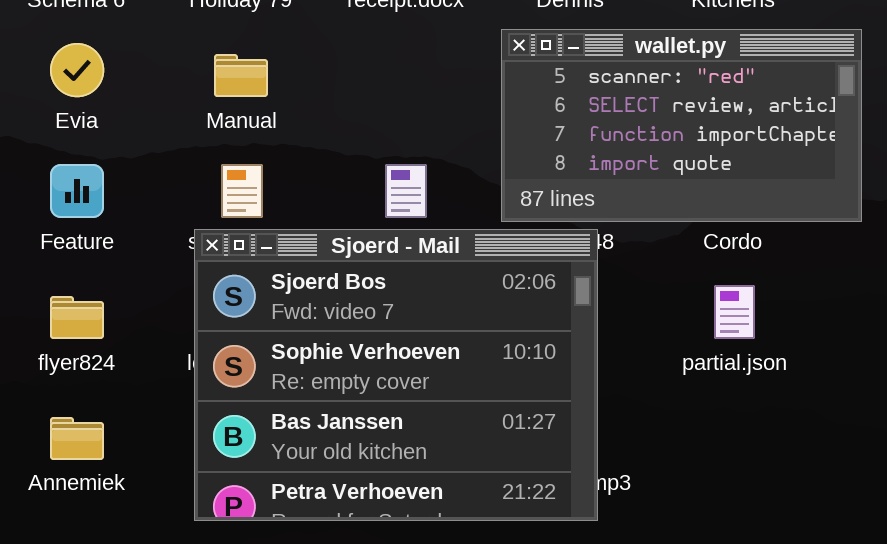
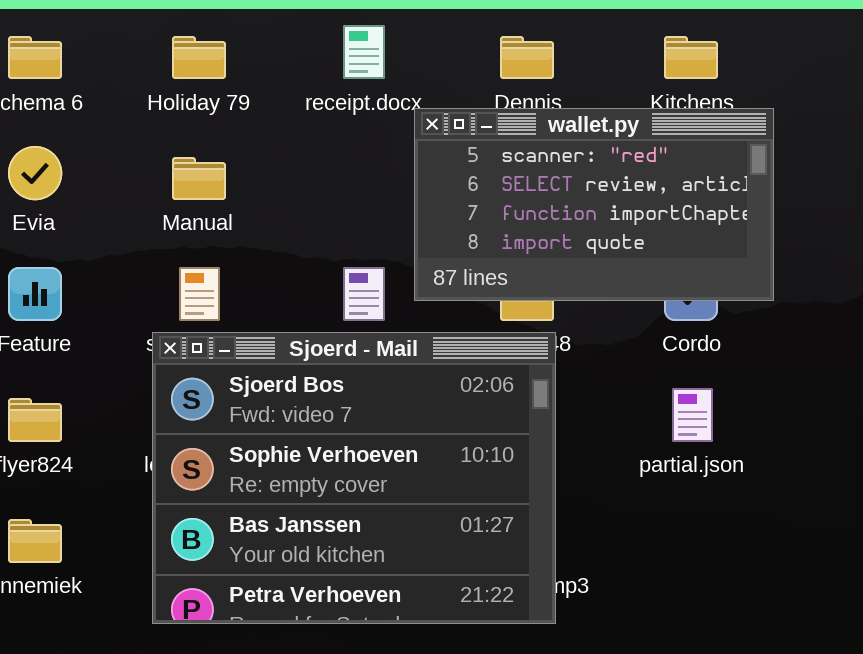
wallet.py: [501,29,862,222] -> [414,108,774,301], moved

